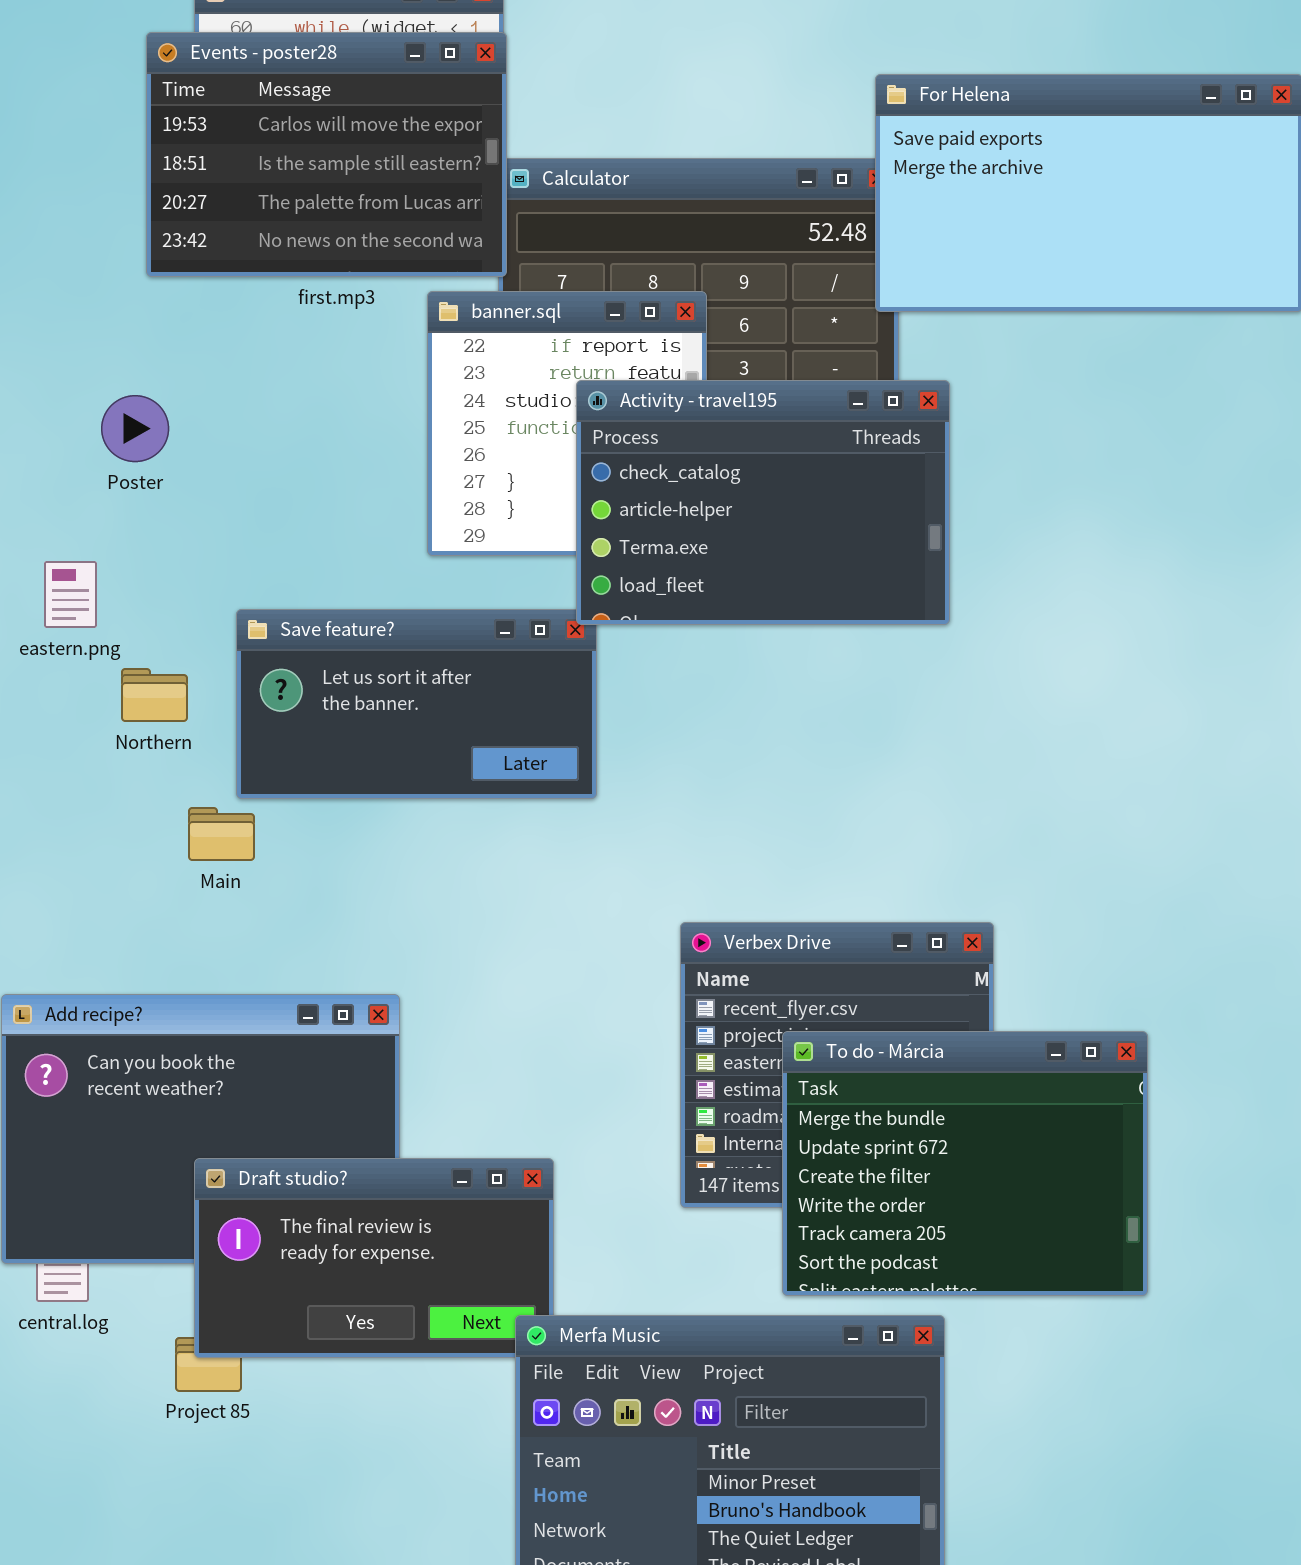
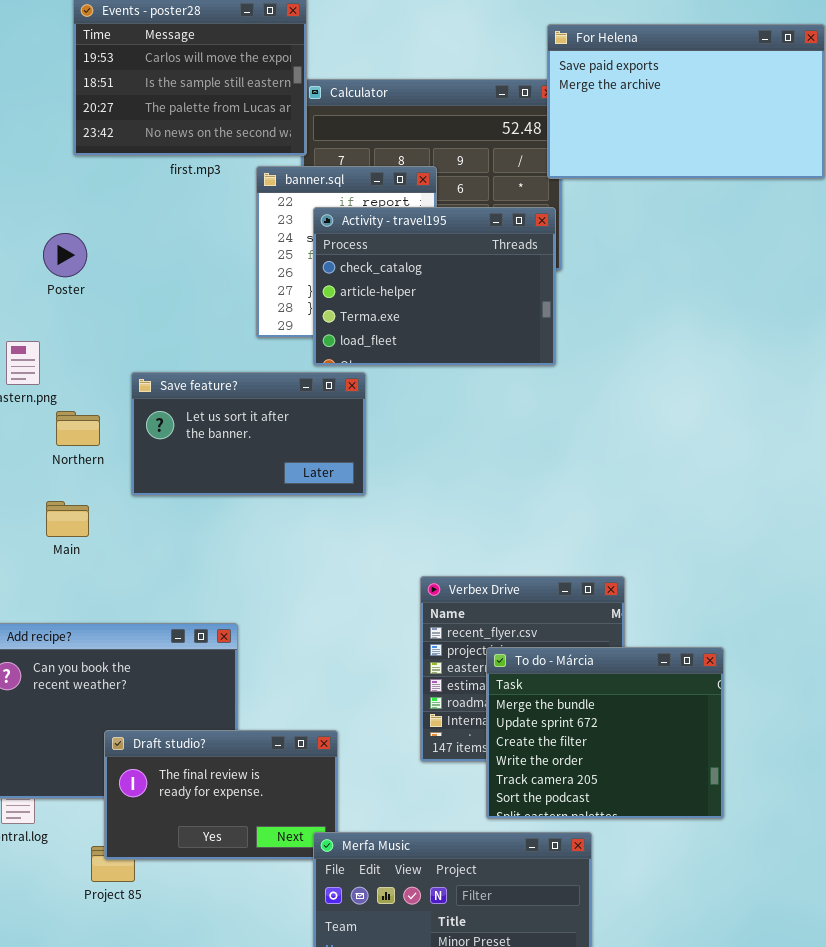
Activity - travel195: [576,380,950,625] -> [313,207,556,366], moved
Main: [188,807,255,861] -> [46,501,89,537], moved

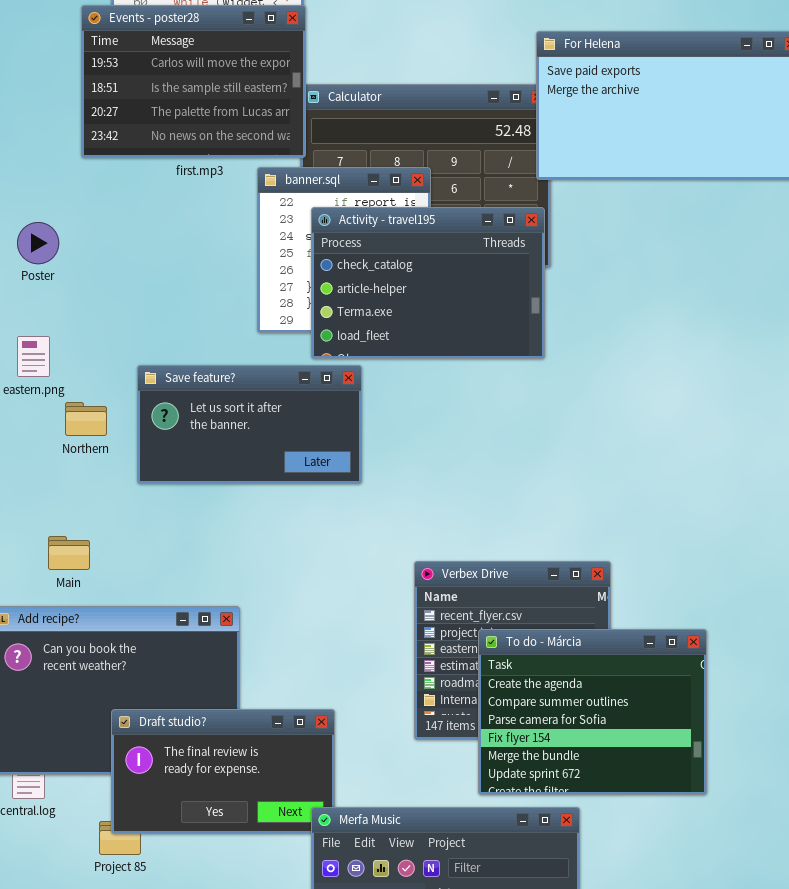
Poster: [43,233,87,277] -> [17,222,59,264], moved
Main: [46,501,89,537] -> [48,536,90,570], moved
To do - Márcia: [486,647,724,819] -> [478,629,707,795], scrolled up 4 rows

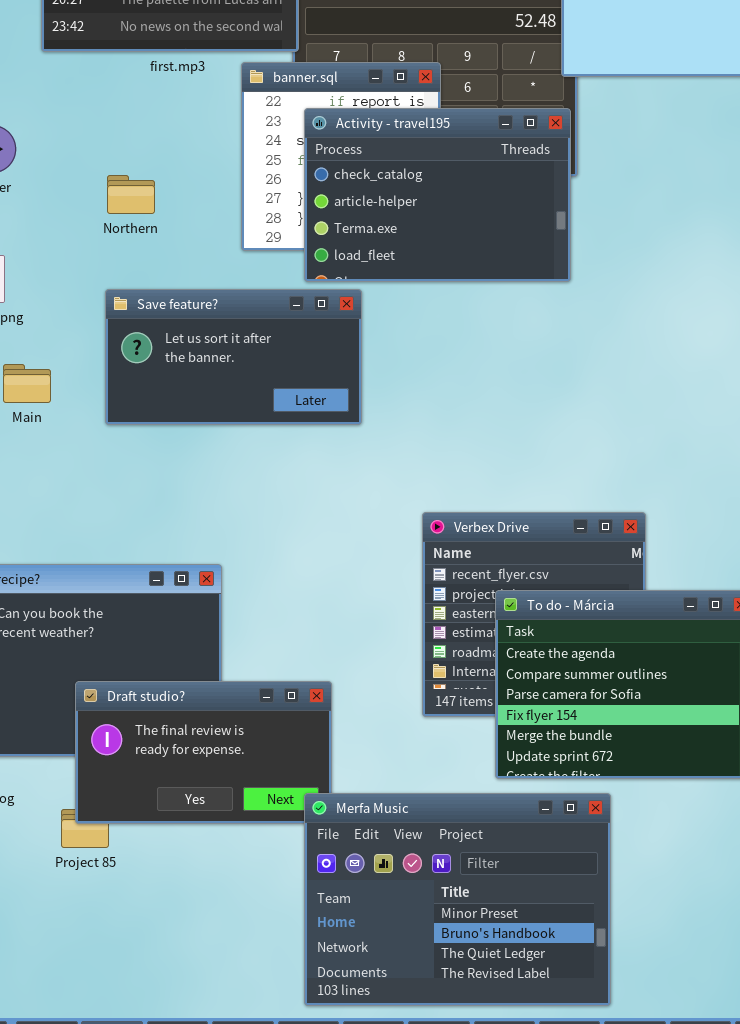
Northern: [65,402,107,436] -> [107,175,155,214], moved
Main: [48,536,90,570] -> [3,364,51,403], moved

